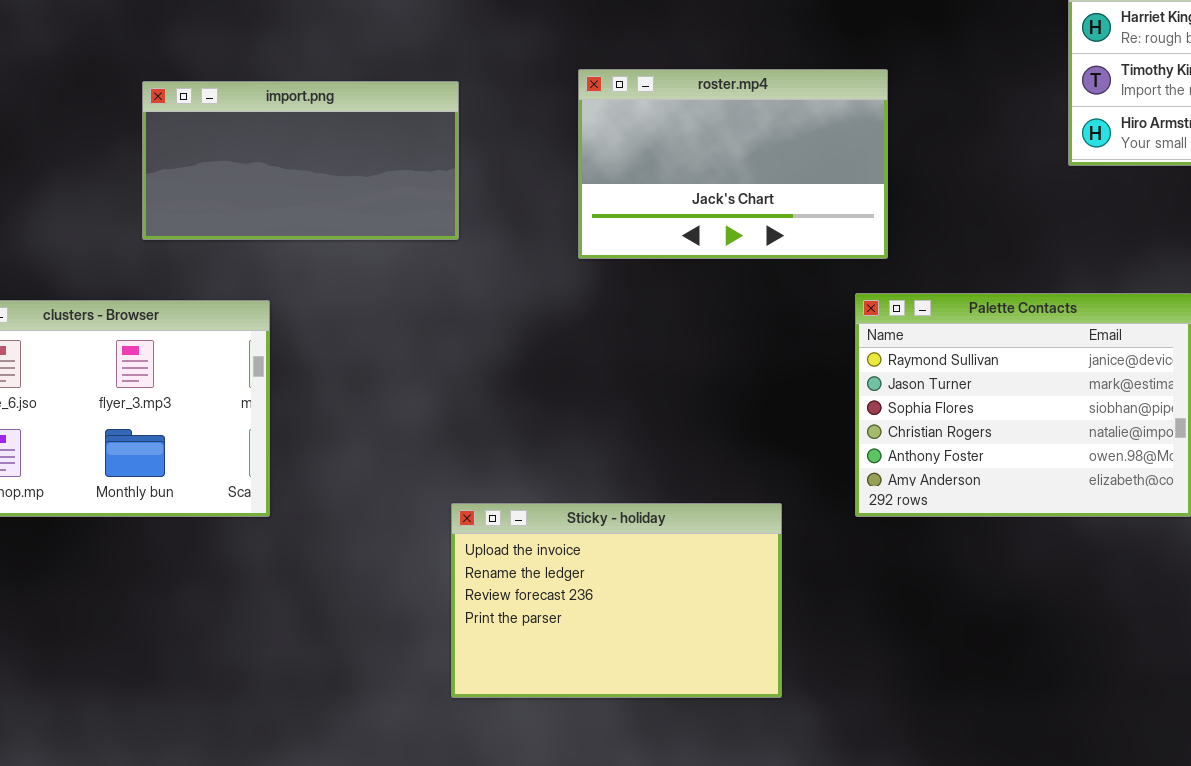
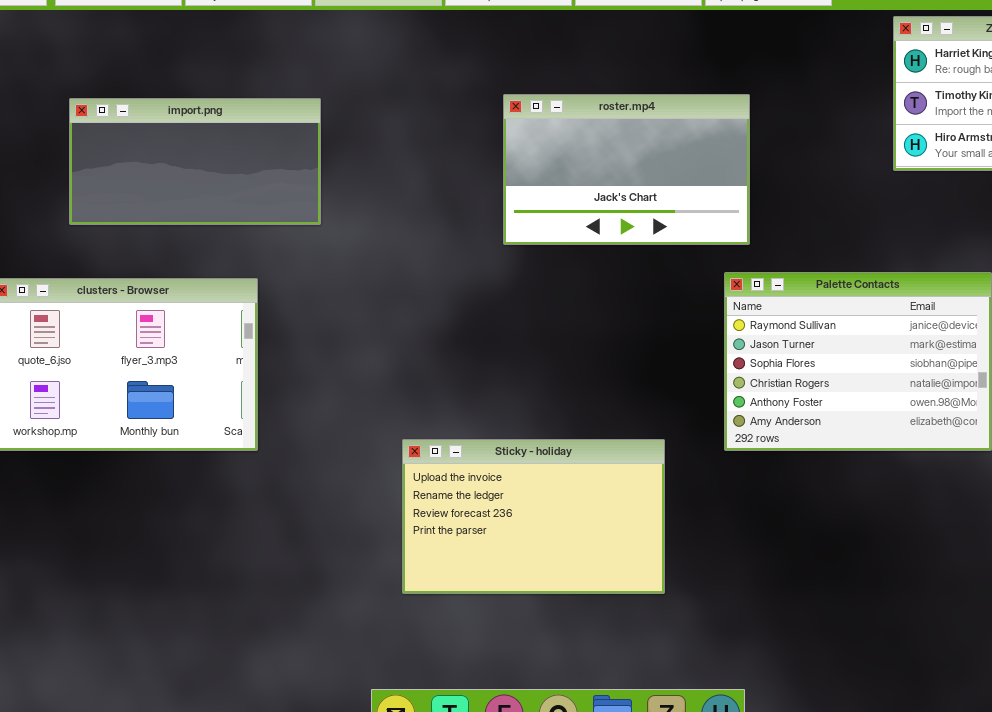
import.png: [142,81,459,240] -> [69,98,321,225], moved

